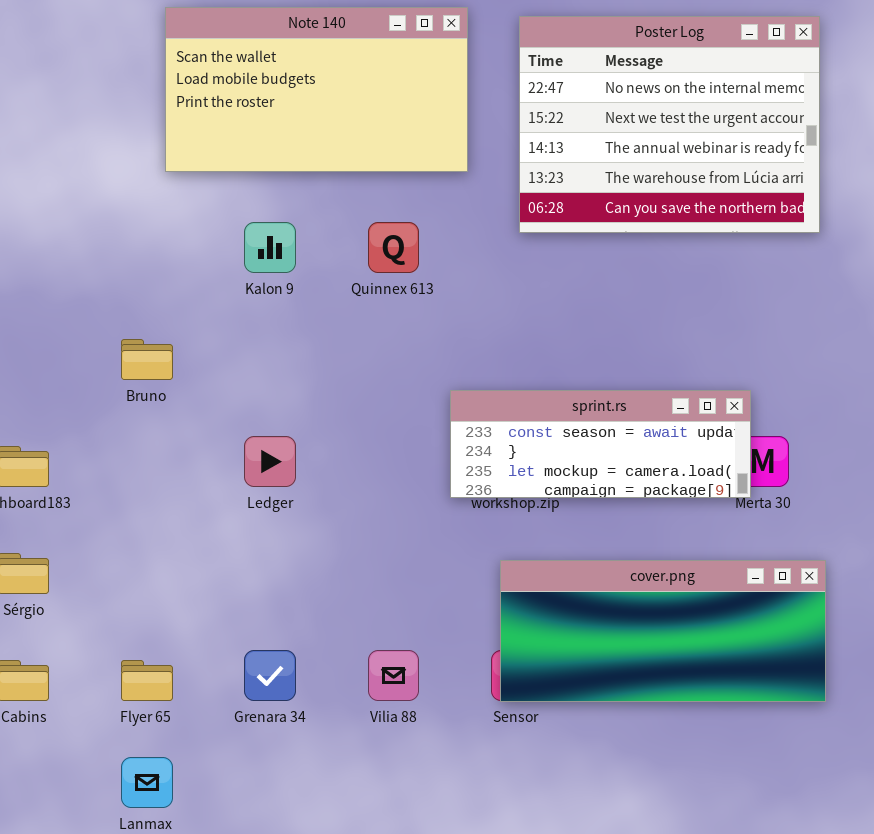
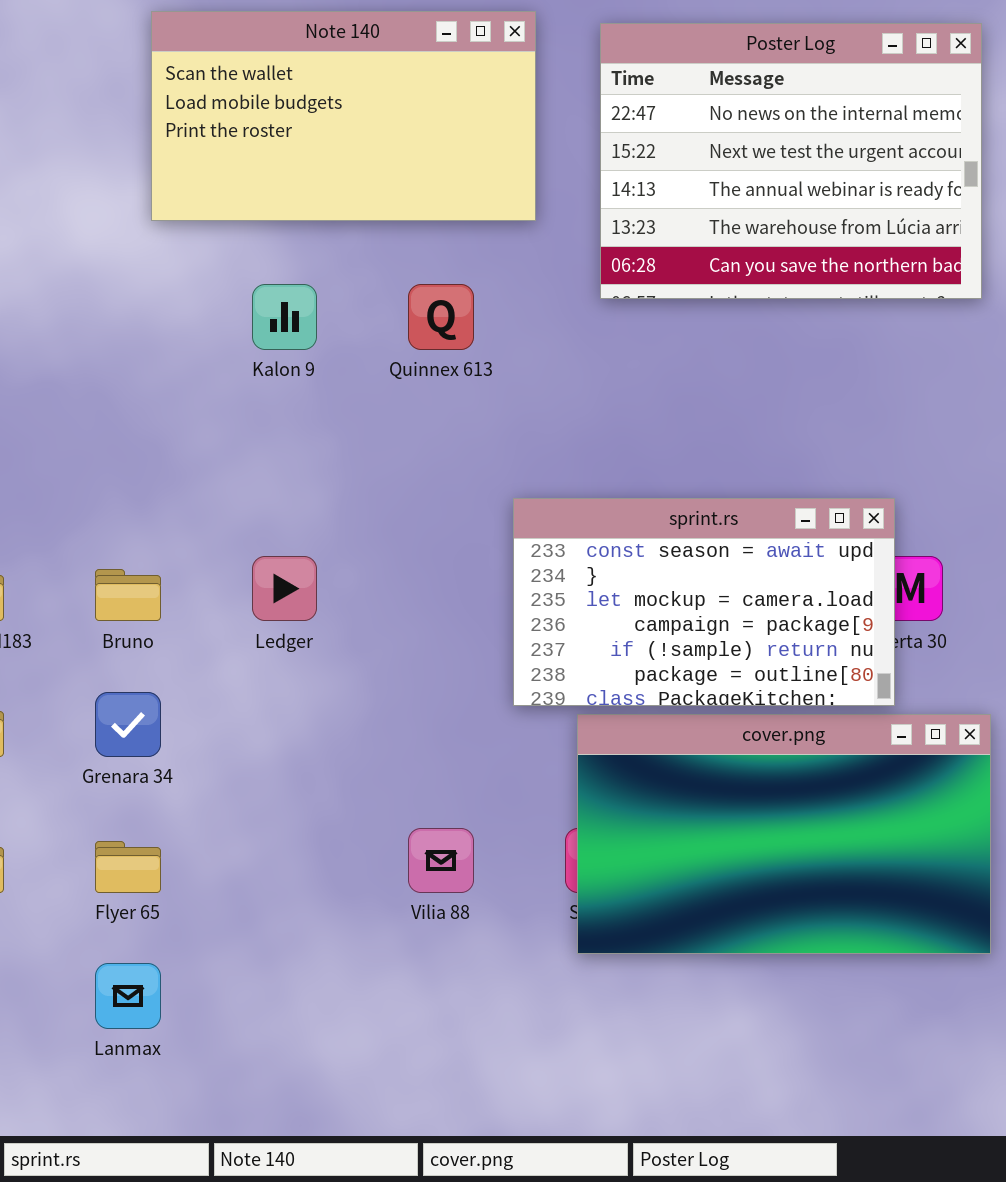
Bruno: [121,339,173,380] -> [95,569,161,621], moved
sprint.rs: [450,390,751,498] -> [513,498,895,706], resized
cover.png: [500,560,826,702] -> [577,714,991,954], resized
Grenara 34: [244,650,296,701] -> [95,692,161,757], moved

